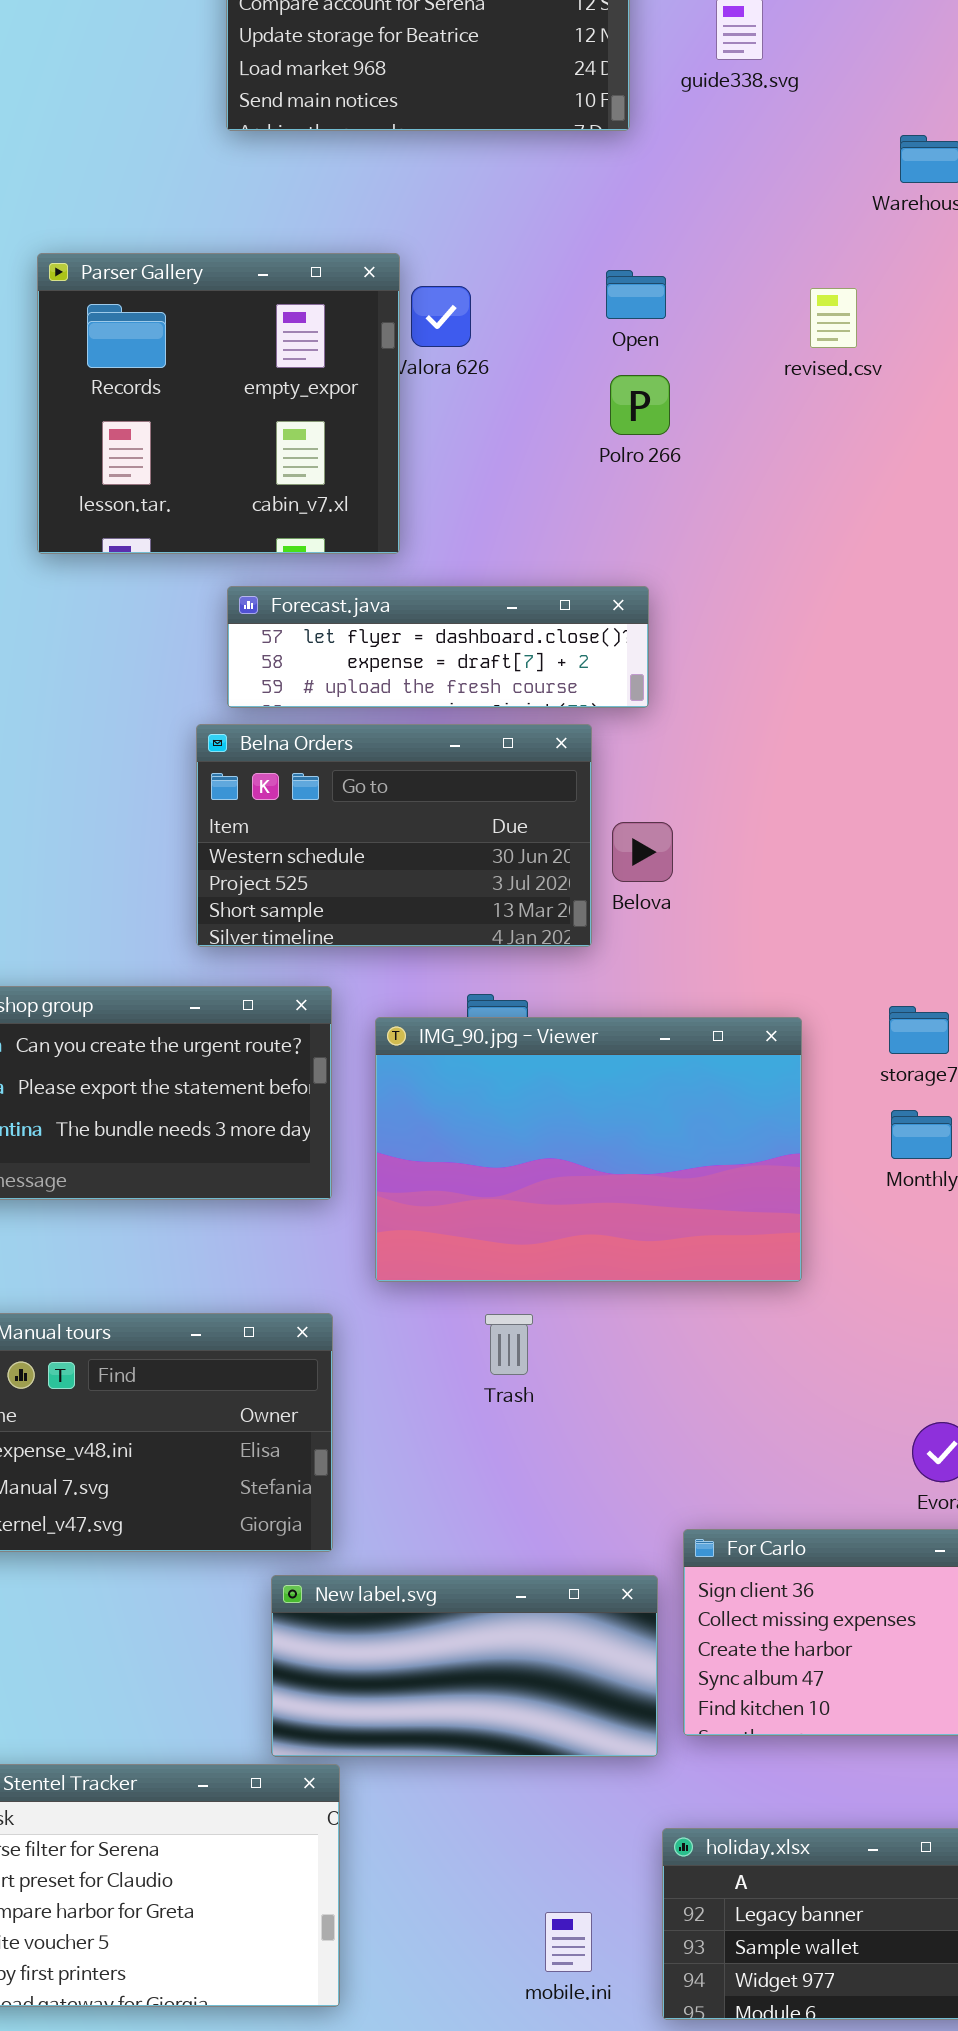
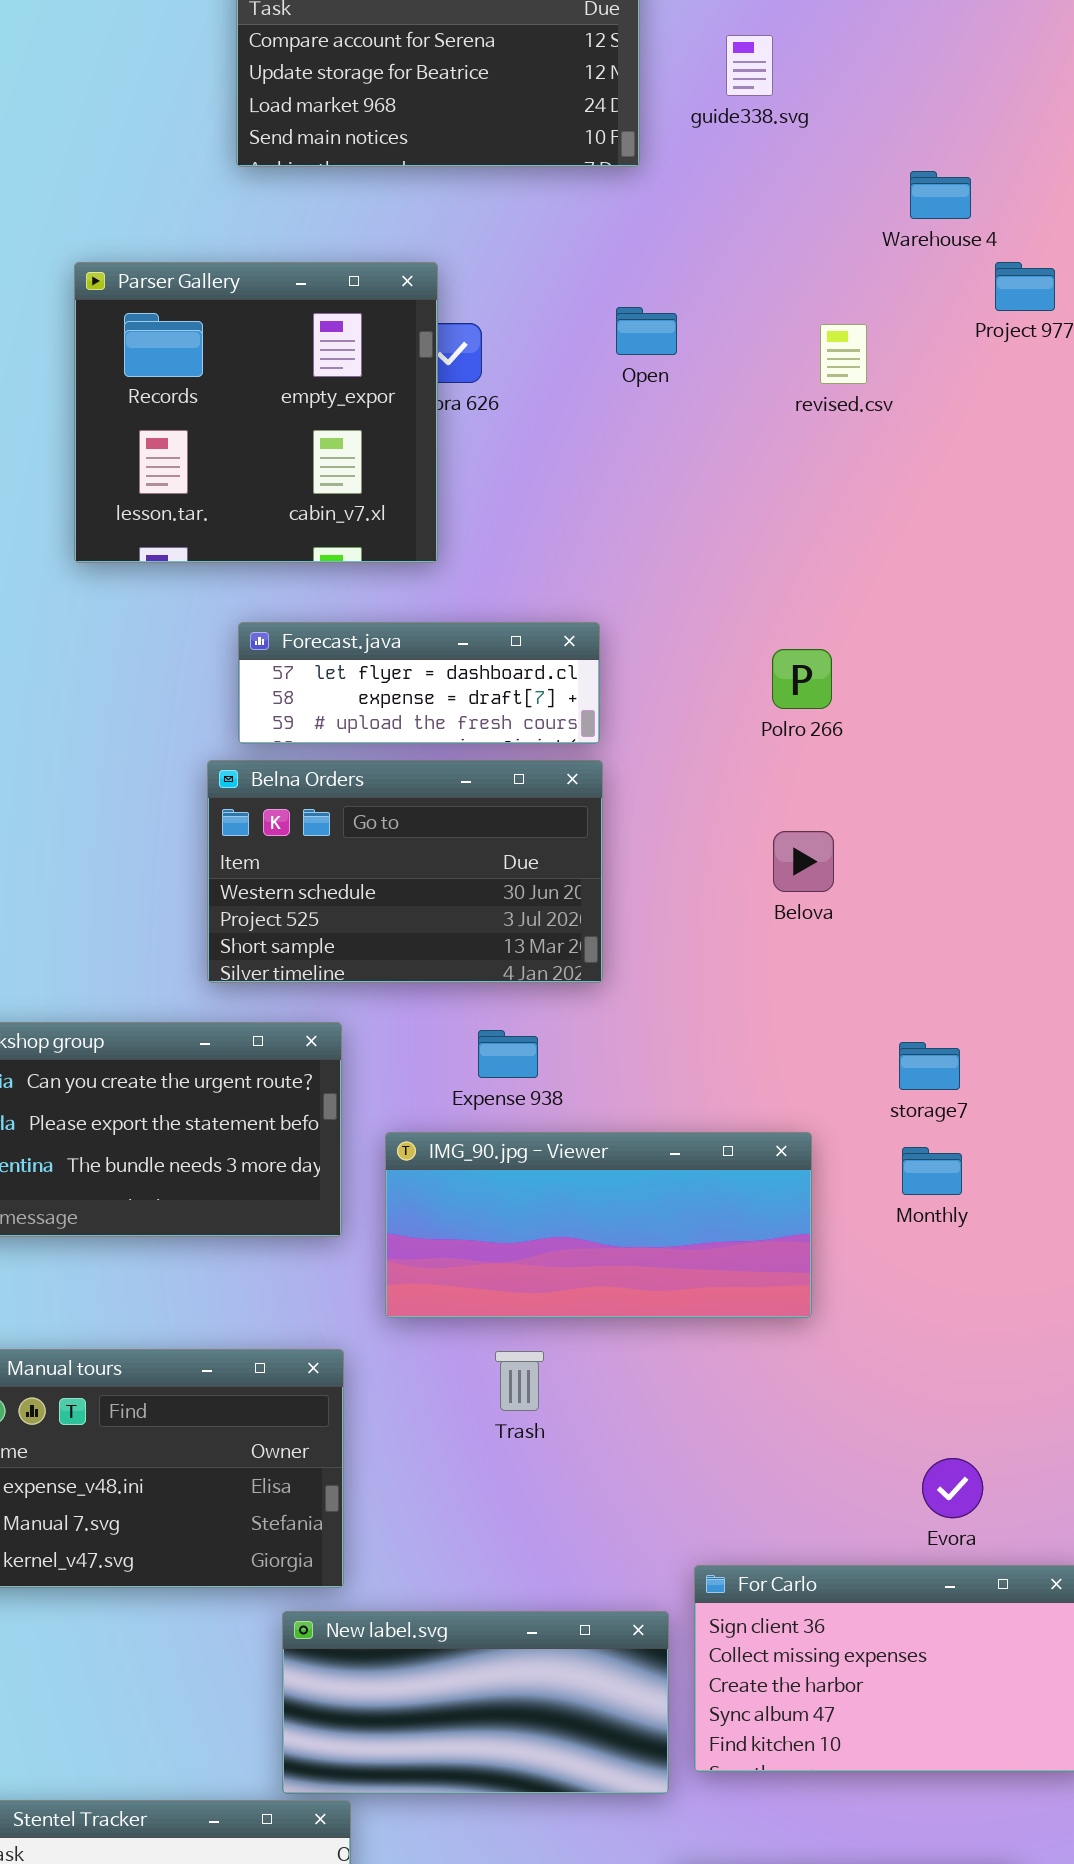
Parser Gallery: [37,253,400,554] -> [74,262,438,563], moved
Polro 266: [610,375,670,435] -> [772,649,832,709], moved
Forecast.java: [227,586,649,708] -> [238,622,600,744], resized
Belova: [612,822,673,882] -> [773,831,834,892], moved
IMG_90.jpg - Viewer: [375,1017,802,1282] -> [385,1132,812,1318], resized

